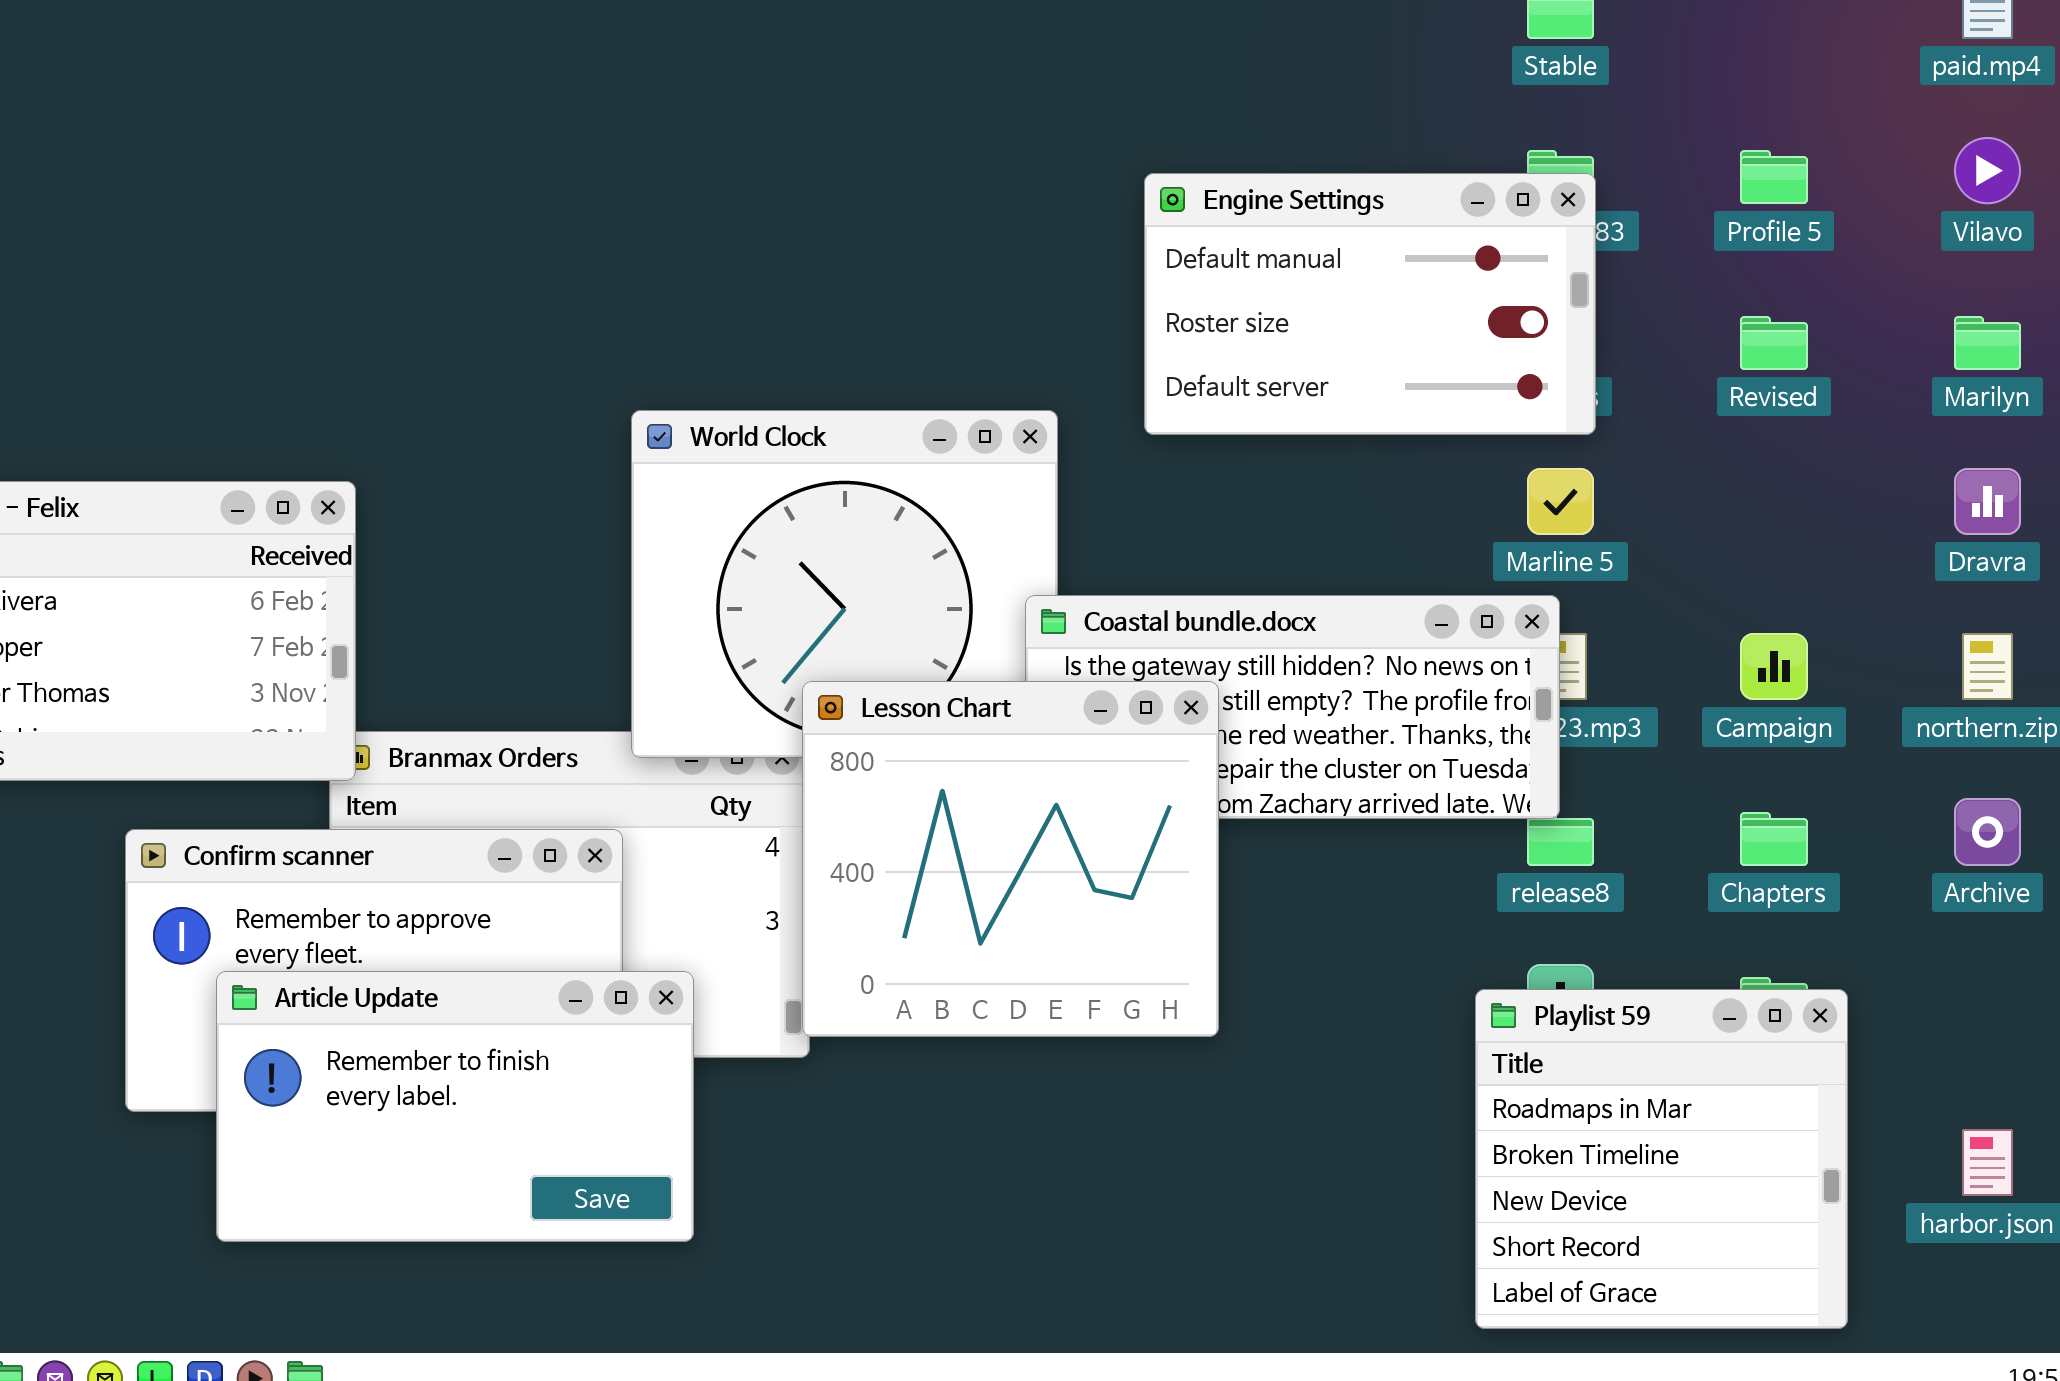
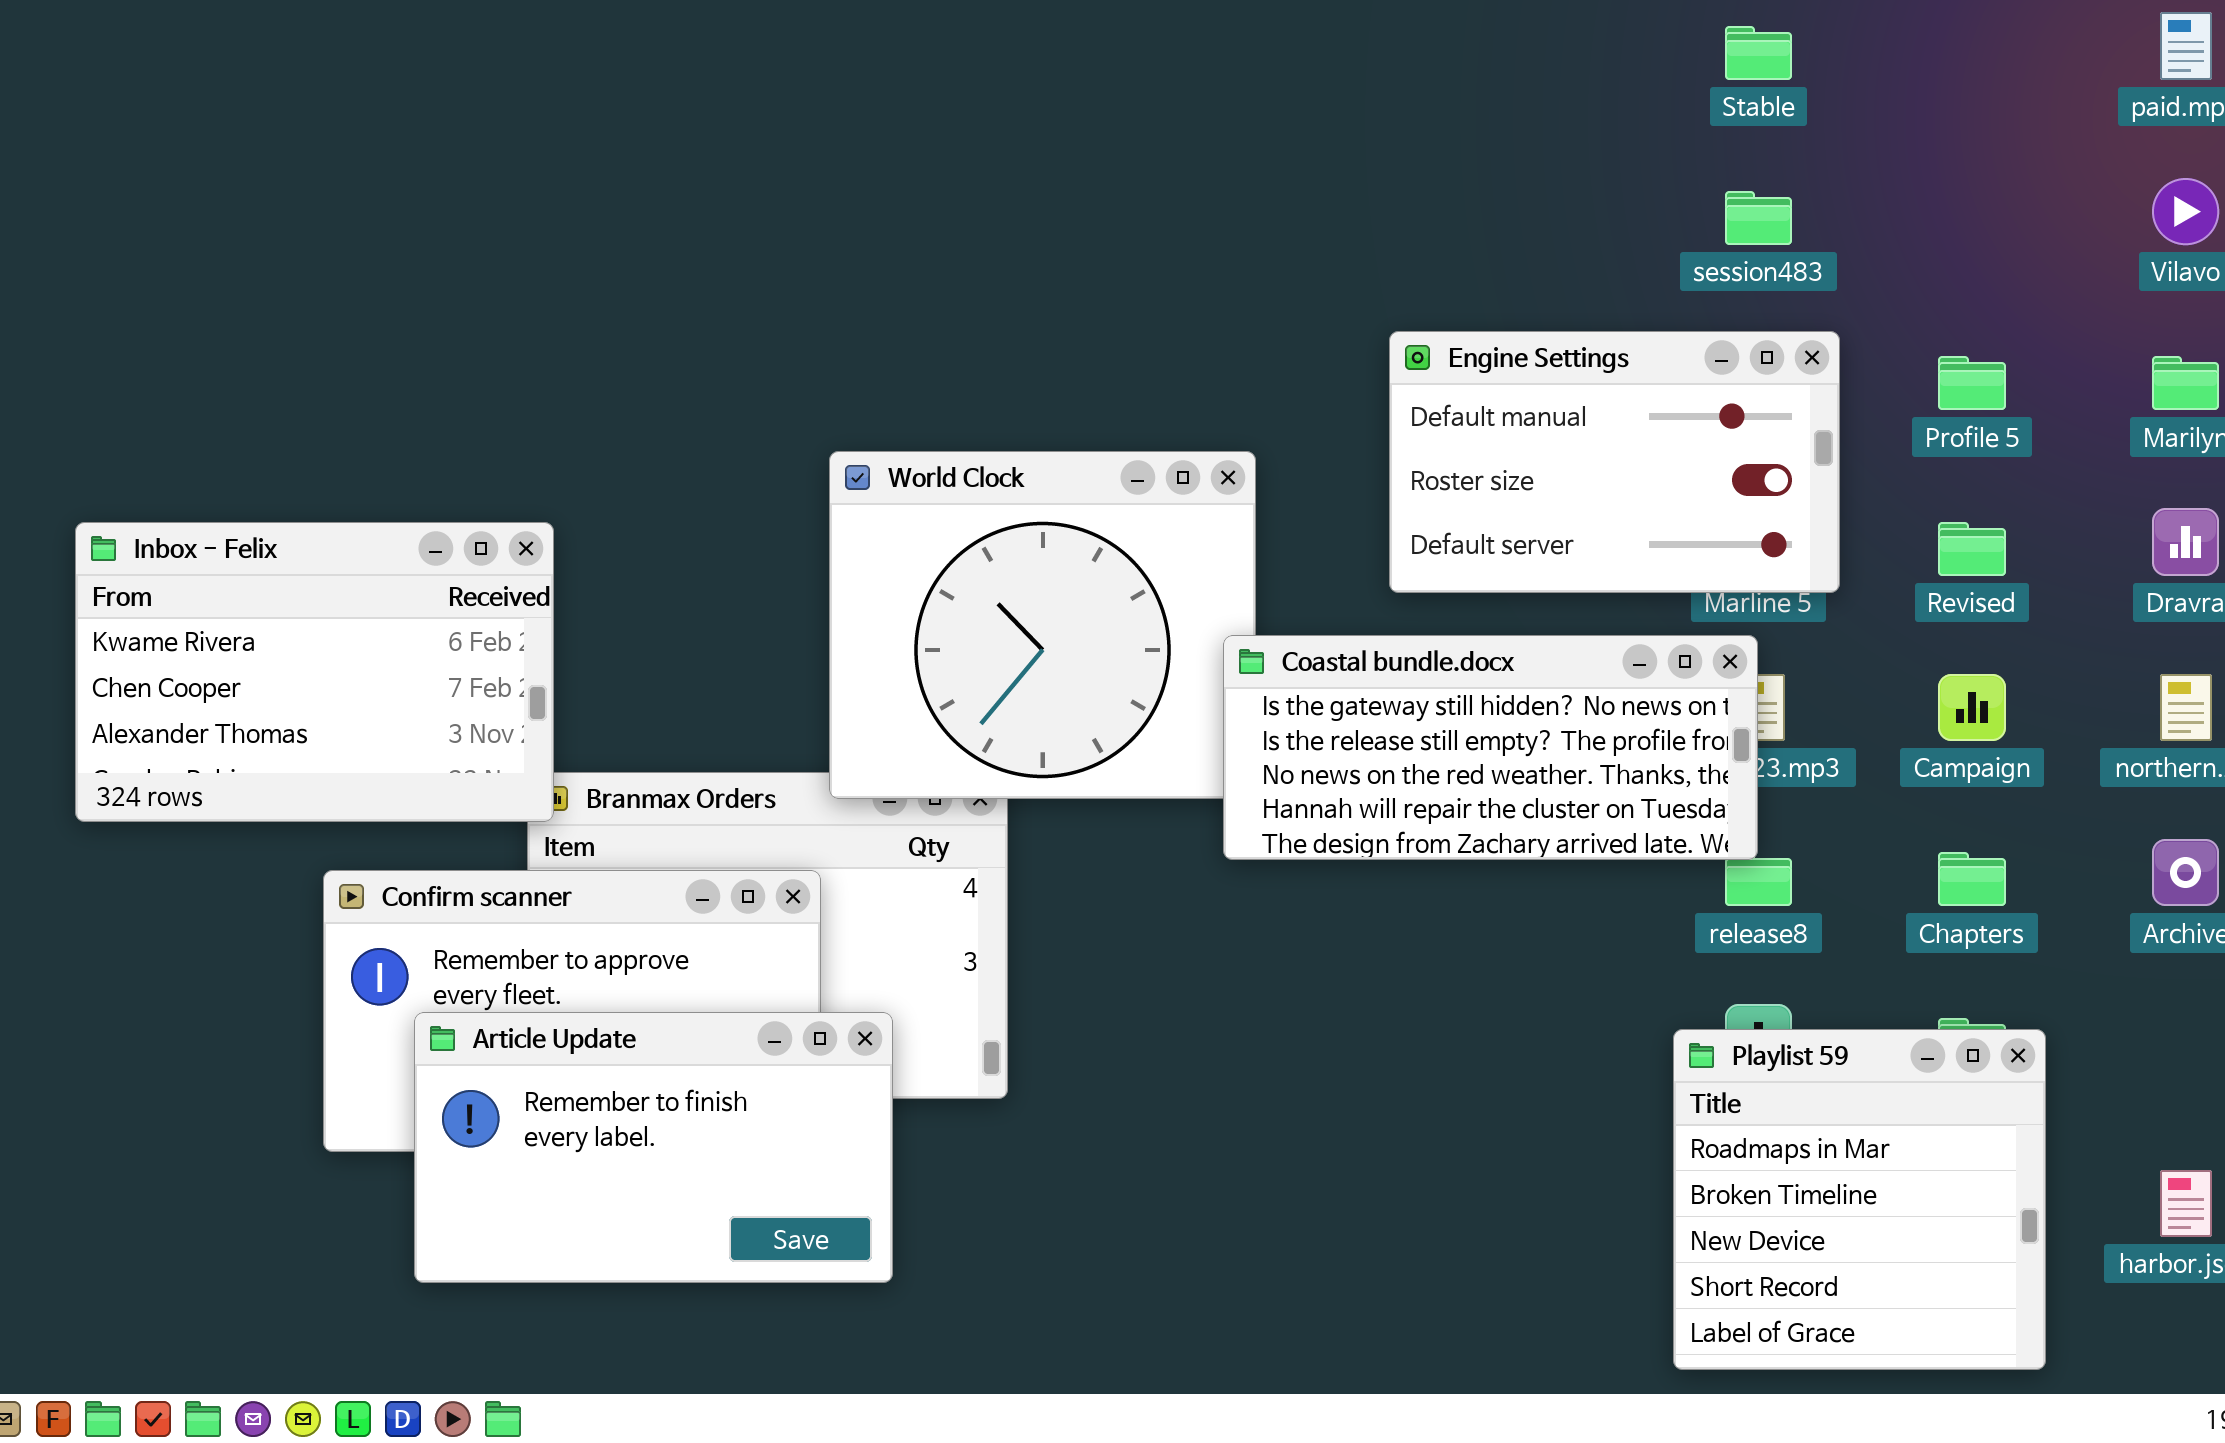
Profile 5: [1740,150,1808,204] -> [1938,356,2006,410], moved
Engine Settings: [1144,173,1596,435] -> [1389,331,1840,593], moved
Revised: [1740,316,1808,370] -> [1938,522,2006,576], moved
Lesson Chart: [802,681,1219,1037] -> none, closed

